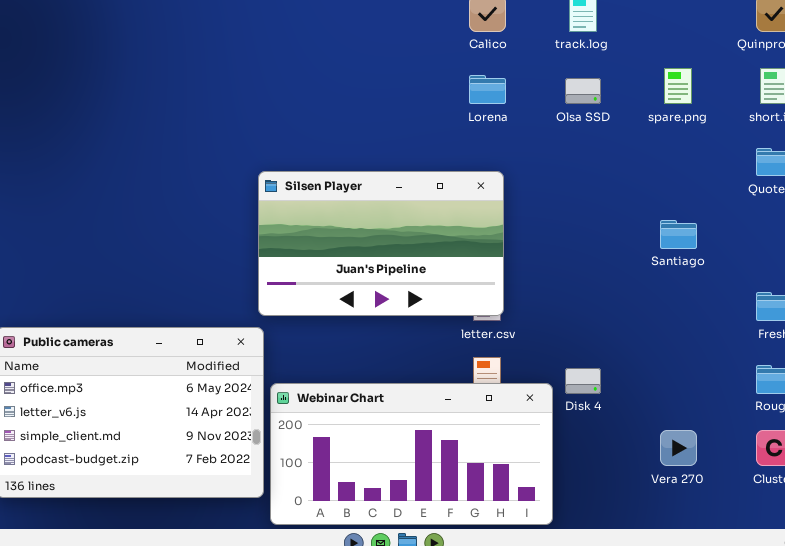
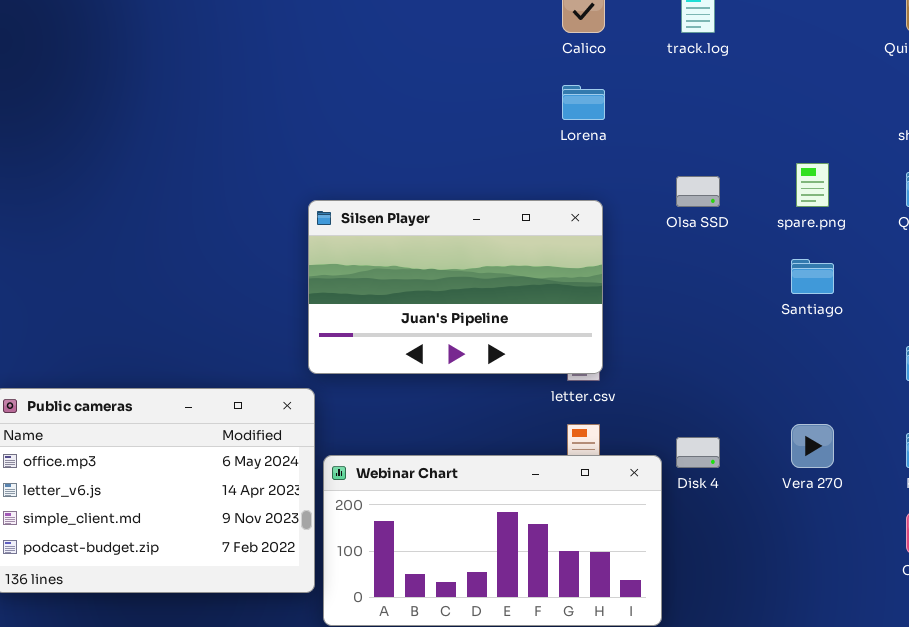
spare.png: [664,68,692,104] -> [796,163,829,207], moved
Olsa SSD: [565,78,601,104] -> [676,176,720,207], moved
Vera 270: [660,430,697,466] -> [791,424,834,468], moved

